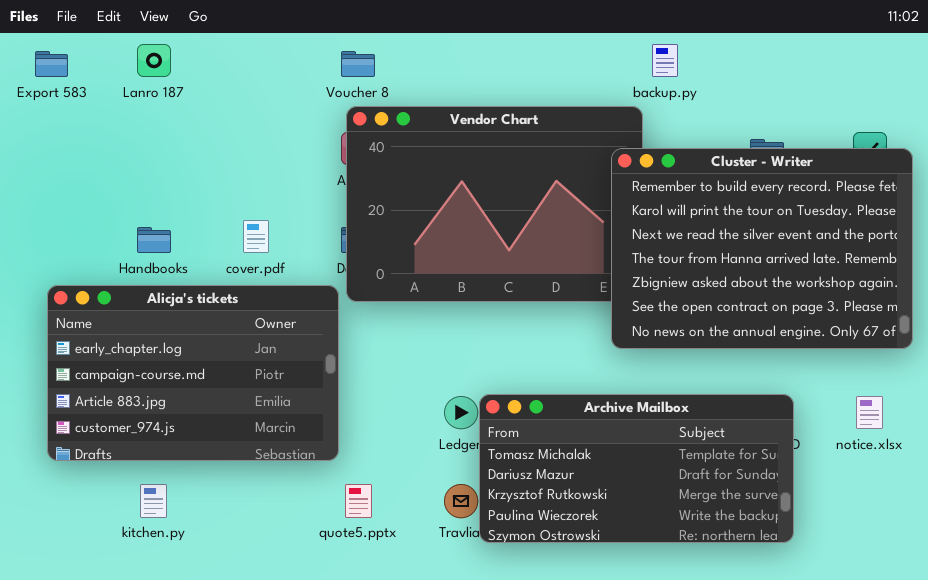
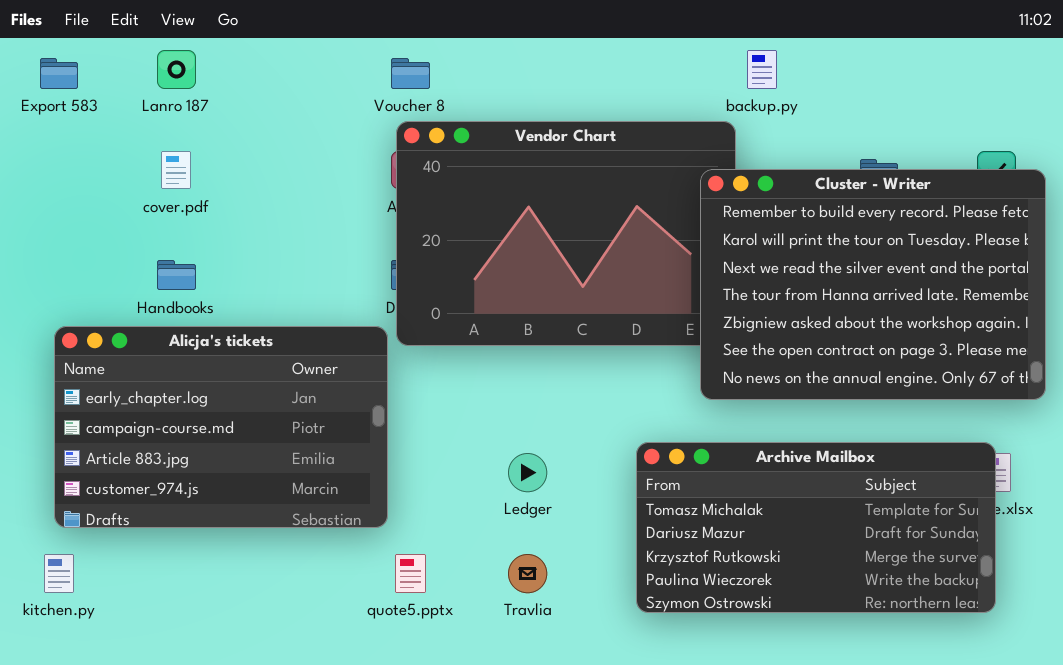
cover.pdf: [243,220,269,253] -> [161,151,191,189], moved
Archive Mailbox: [479,394,794,543] -> [636,442,996,613], moved
kitchen.py: [140,484,167,518] -> [44,554,74,593], moved

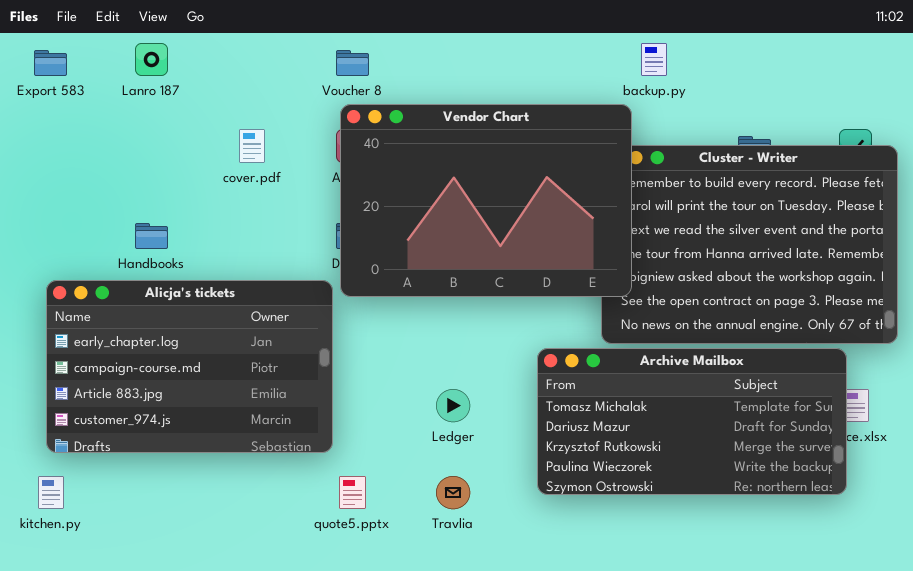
Vendor Chart: [396,121,736,346] -> [340,104,632,297], raised
cover.pdf: [161,151,191,189] -> [239,129,265,163], moved
Archive Mailbox: [636,442,996,613] -> [537,348,847,495], moved

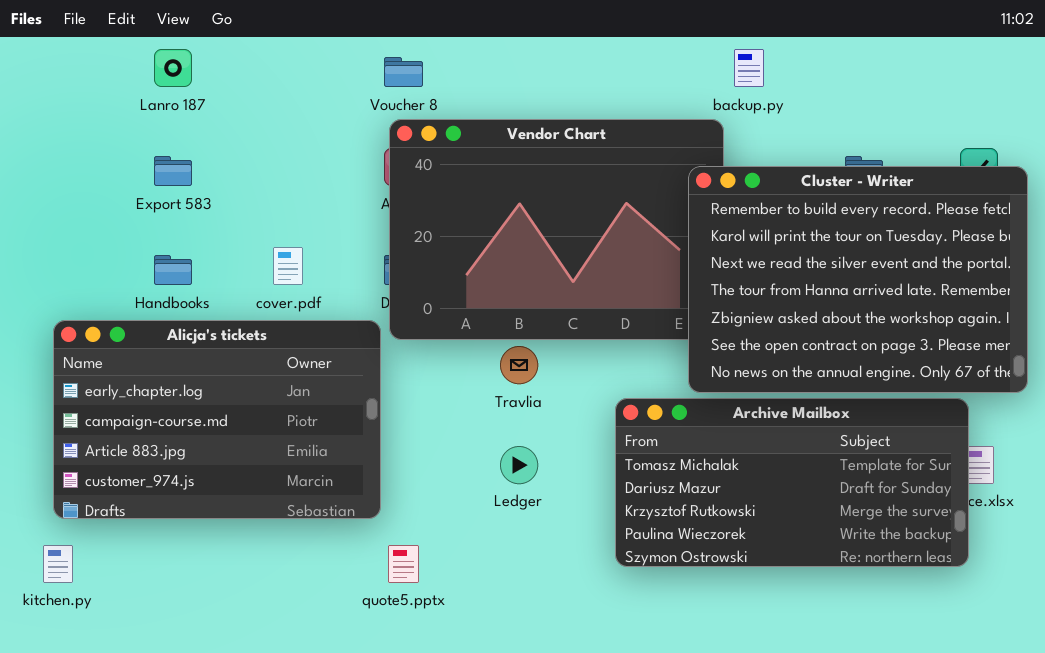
Export 583: [34,50,67,76] -> [154,156,192,186], moved
cover.pdf: [239,129,265,163] -> [273,247,303,285], moved
Cluster - Writer: [601,145,898,344] -> [688,166,1028,393], raised
Travlia: [436,476,470,509] -> [500,346,538,384], moved

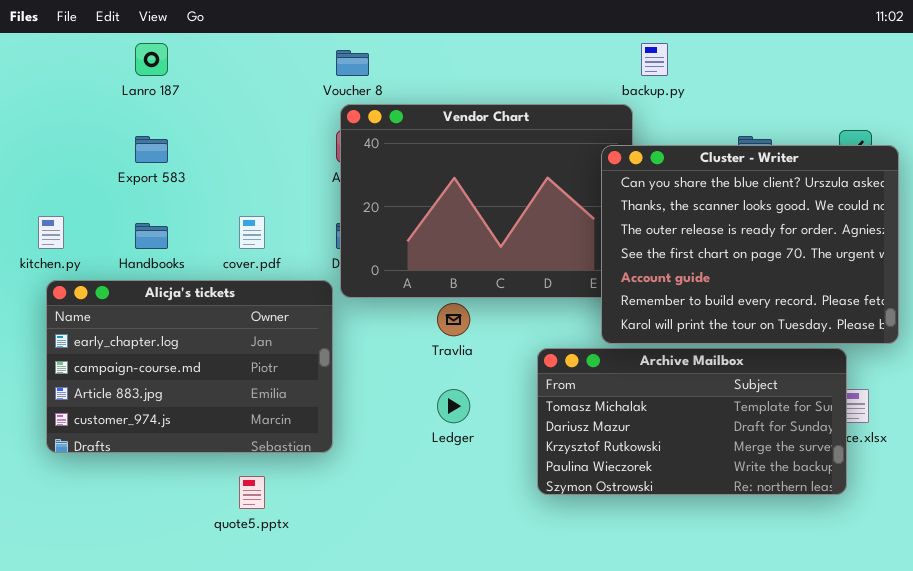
Cluster - Writer: [688,166,1028,393] -> [601,145,899,344], scrolled up 5 rows
kitchen.py: [43,545,73,583] -> [38,216,64,249], moved
quote5.pptx: [388,545,419,583] -> [239,476,265,509], moved

